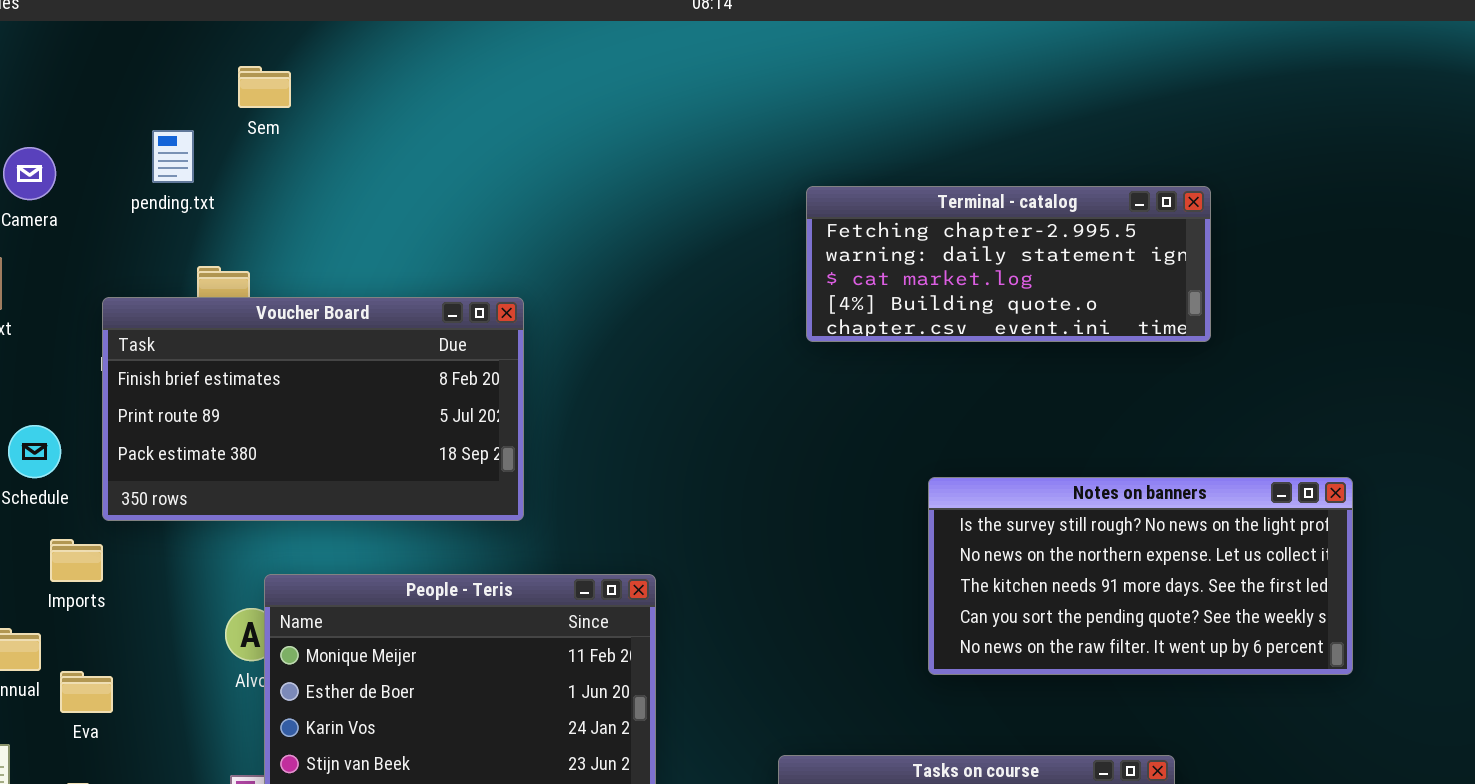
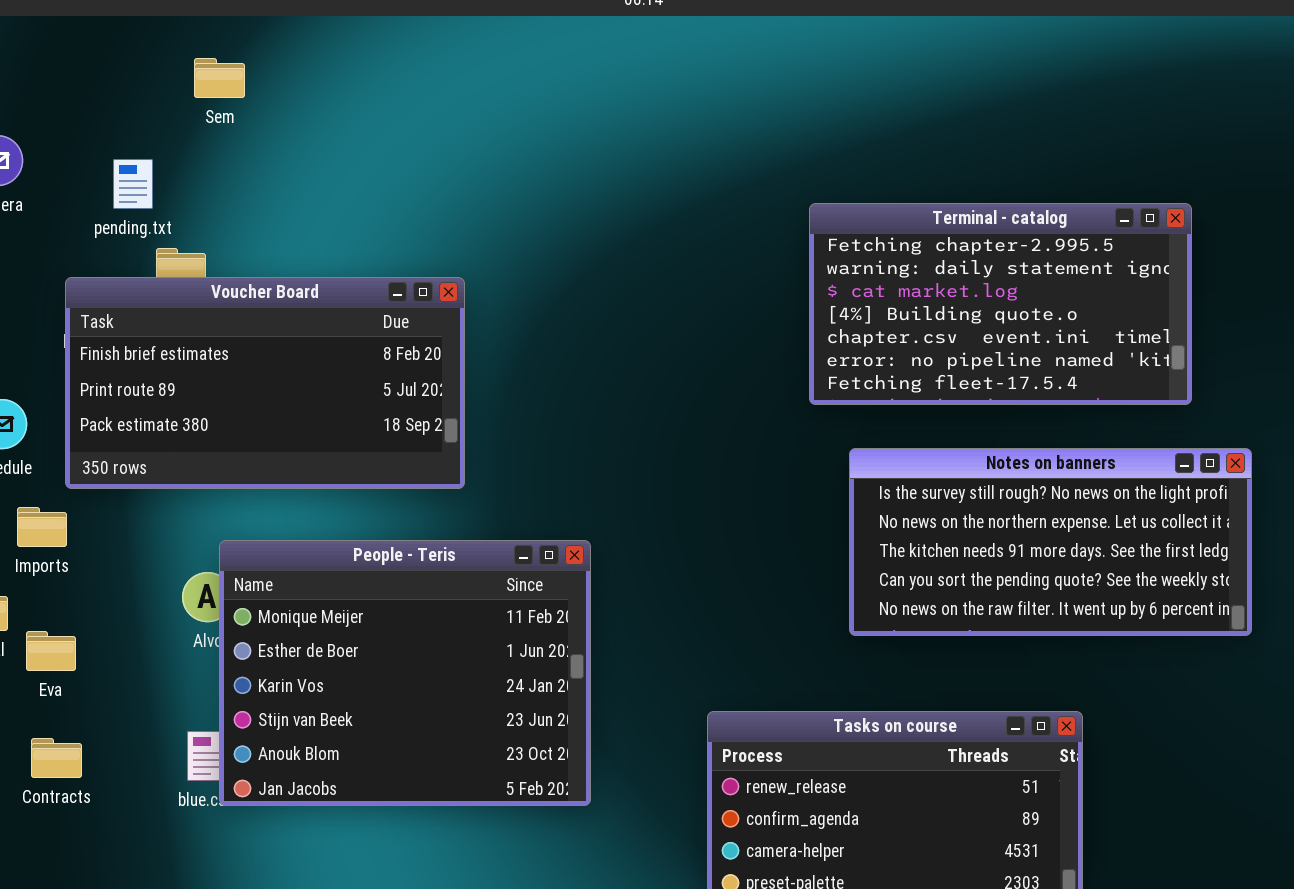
pending.txt: [152,130,194,183] -> [113,159,153,209], moved
Terminal - catalog: [806,186,1211,342] -> [809,203,1192,405], moved, resized

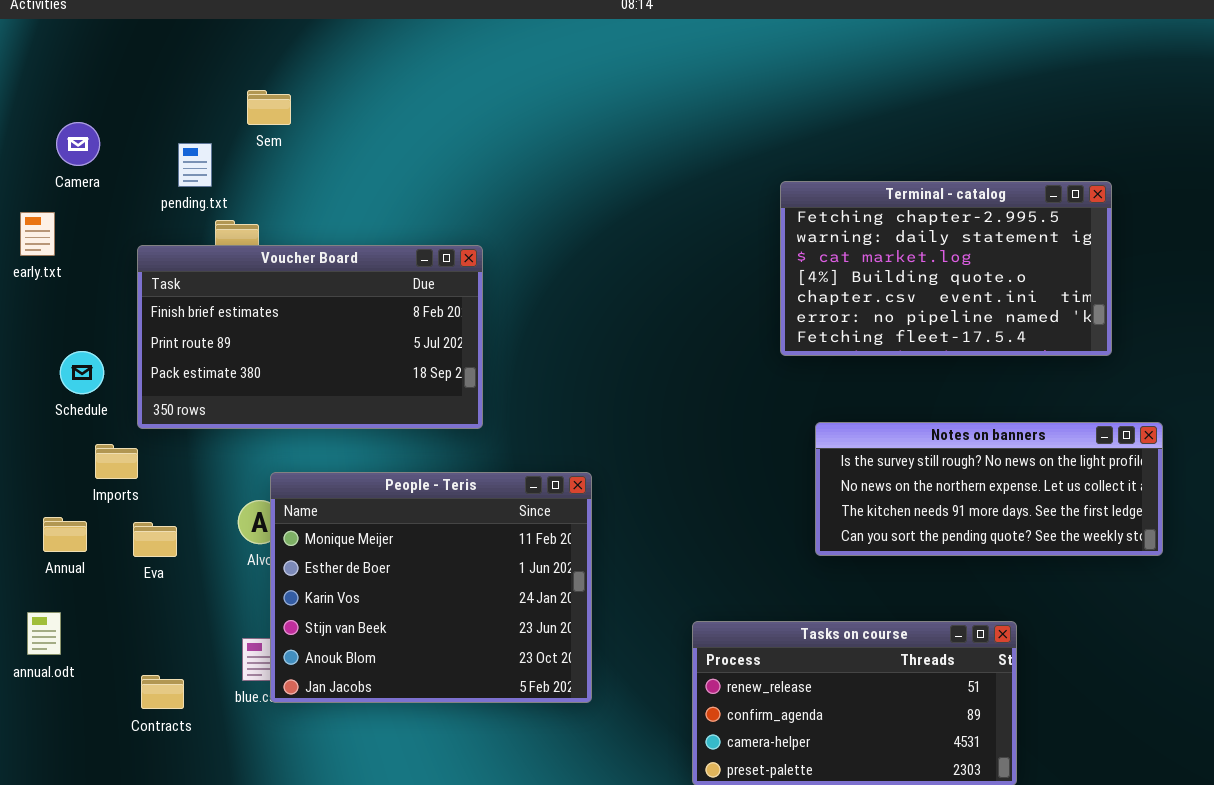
Sem: [194,58,245,98] -> [247,90,291,125], moved
Notes on banners: [849,448,1252,636] -> [815,422,1163,556], resized
Eva: [26,631,76,671] -> [133,522,177,557], moved
Contracts: [31,738,82,778] -> [141,675,184,709], moved

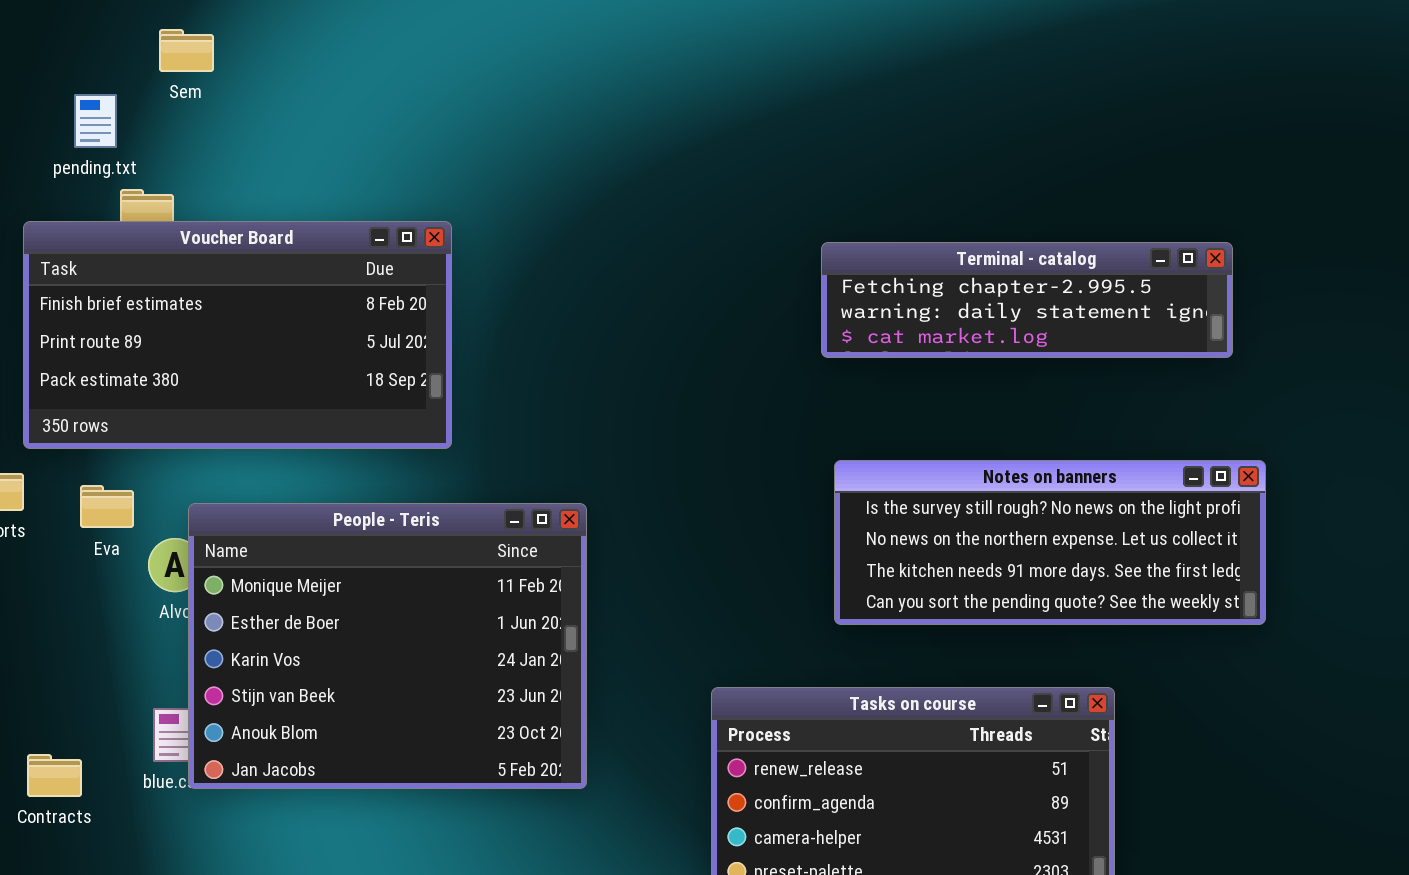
Terminal - catalog: [780,181,1112,356] -> [821,242,1233,358], resized
Notes on banners: [815,422,1163,556] -> [834,460,1266,625], moved
Eva: [133,522,177,557] -> [80,485,134,528], moved

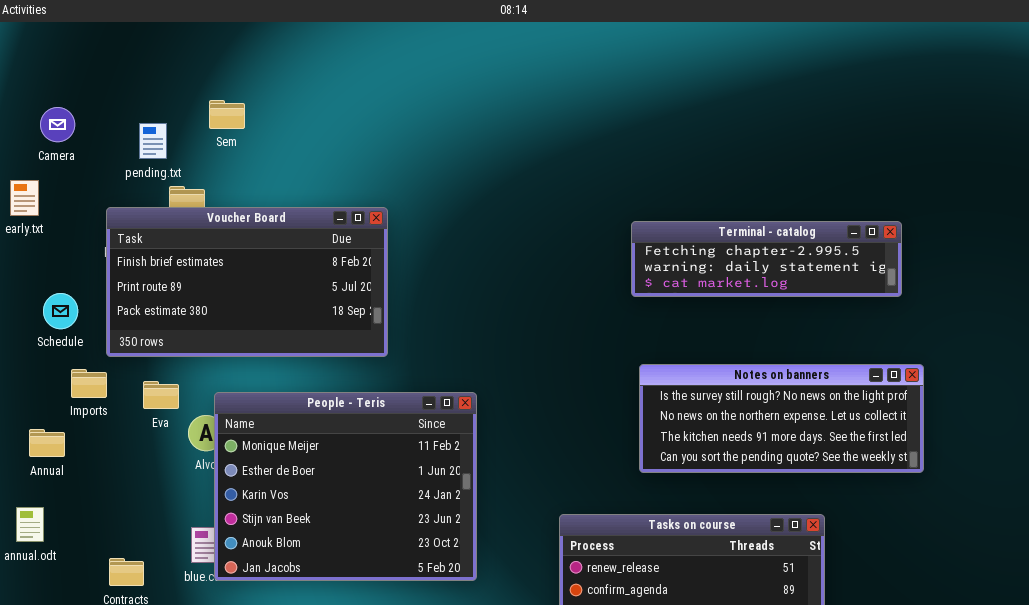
Sem: [159,29,214,72] -> [209,100,245,129], moved

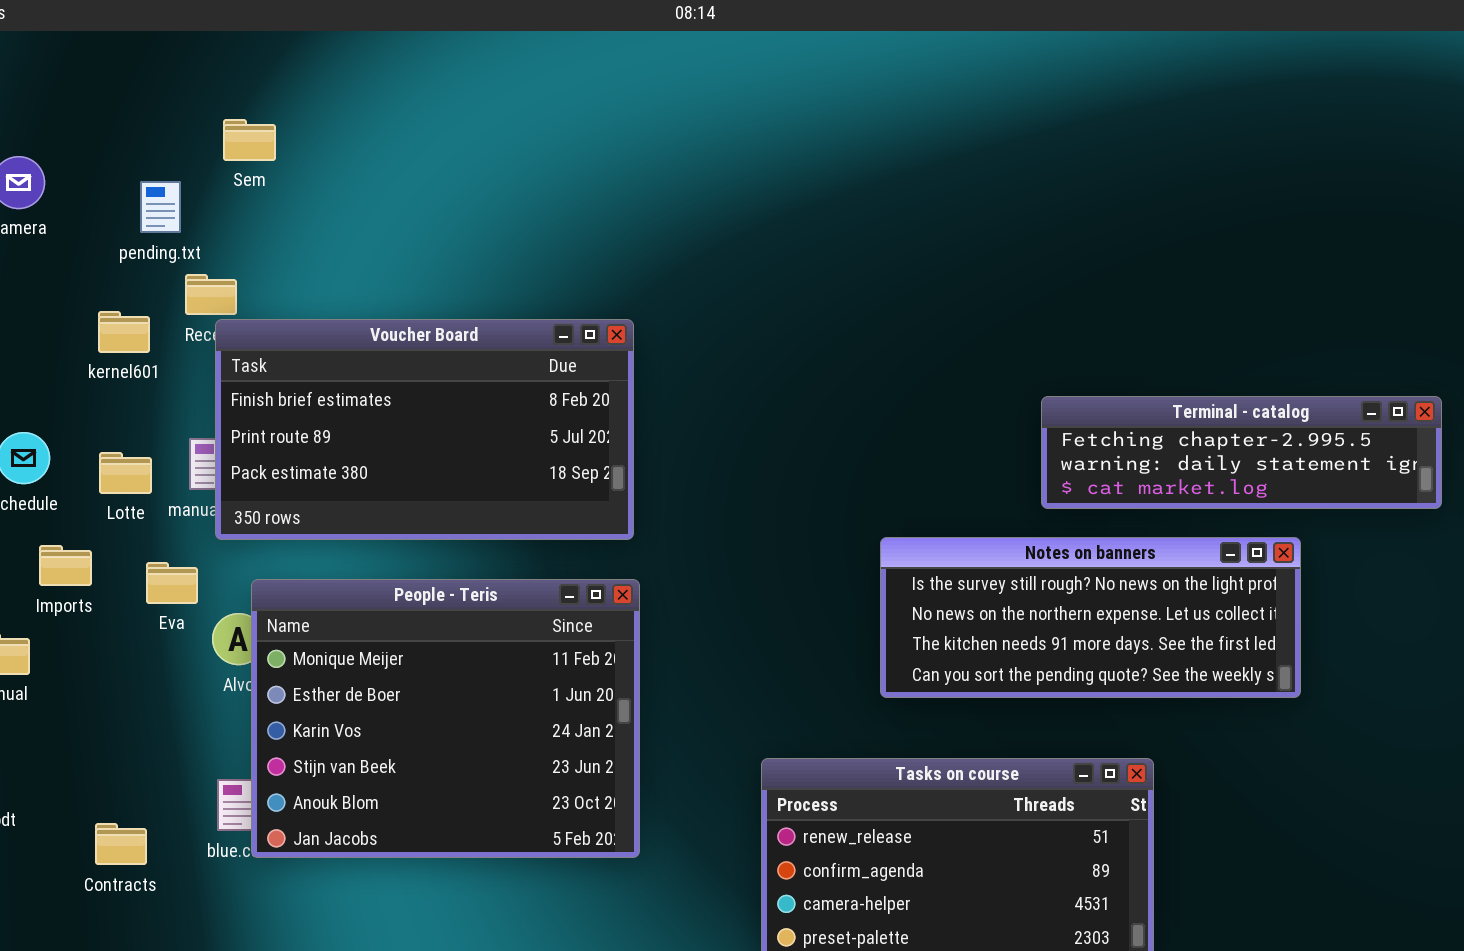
Sem: [209,100,245,129] -> [223,119,276,161], moved
Voucher Board: [106,207,388,357] -> [215,319,634,540], moved
Terminal - catalog: [631,221,902,297] -> [1041,396,1442,509], moved

